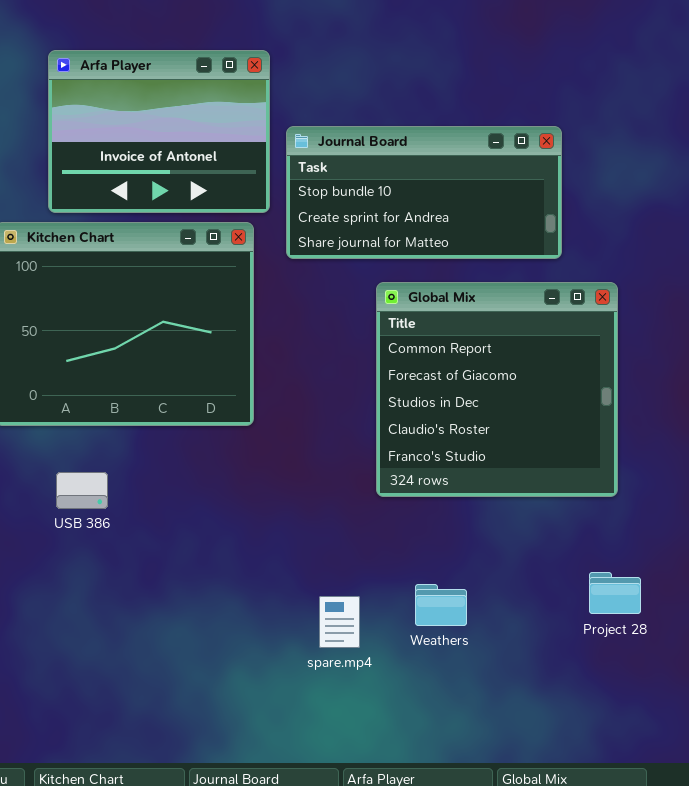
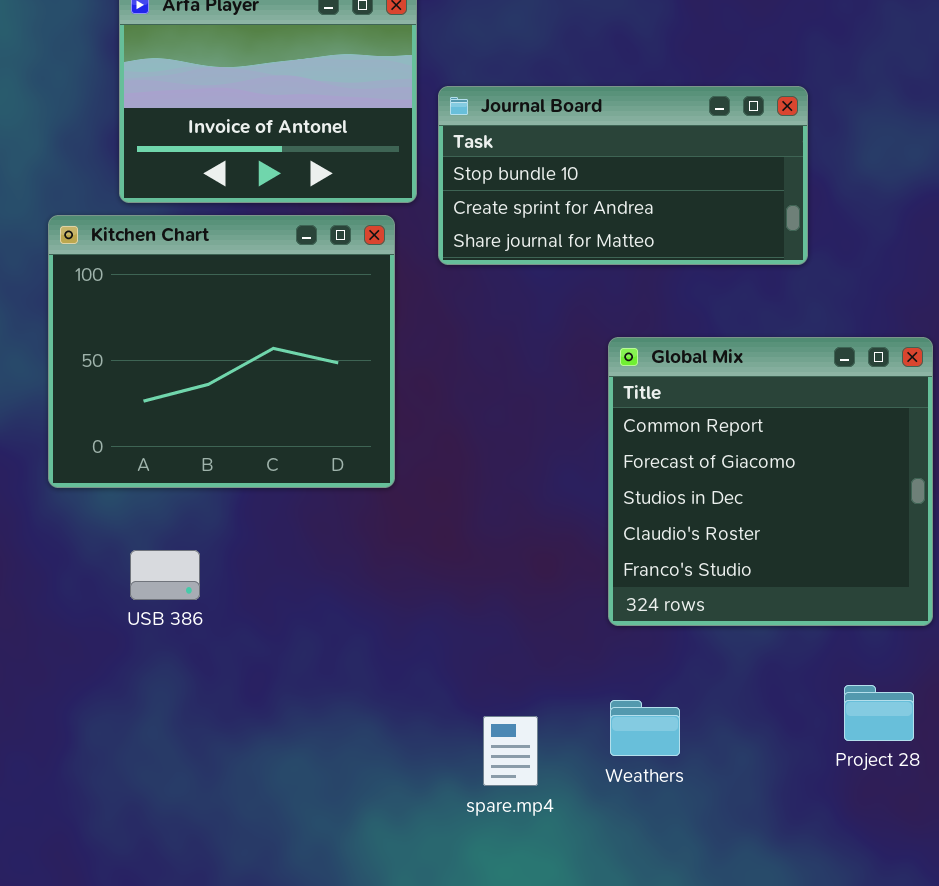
Global Mix: [376,282,618,497] -> [608,337,933,626], moved

